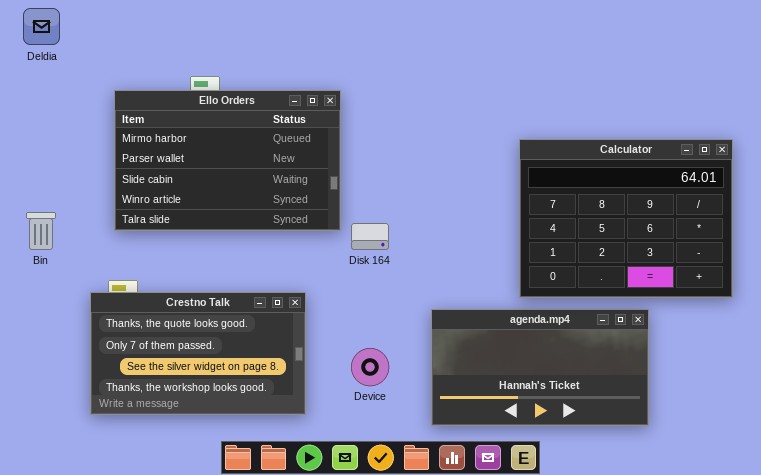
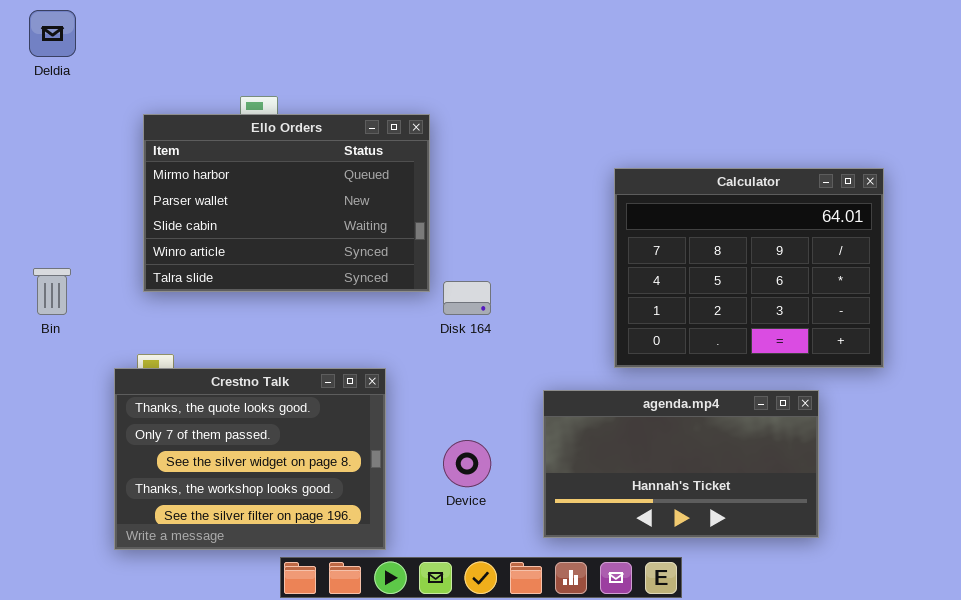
Calculator: [519,139,733,298] -> [614,168,884,368], moved
Crestno Talk: [90,292,306,415] -> [114,368,386,550], resized

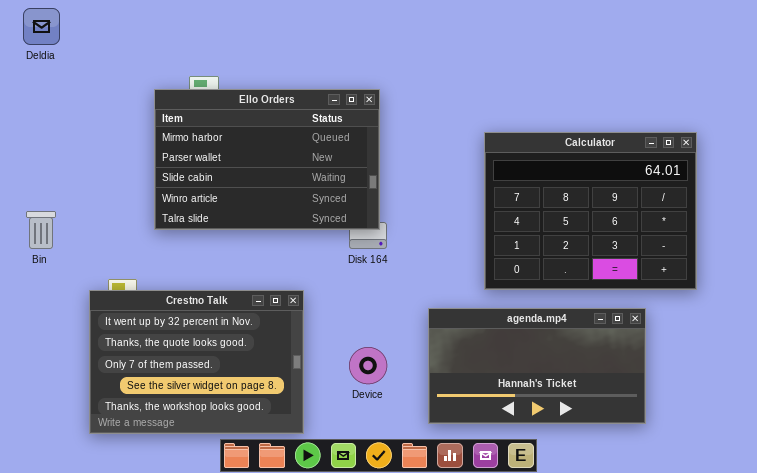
Ello Orders: [143,114,430,292] -> [154,89,380,230], moved
Crestno Talk: [114,368,386,550] -> [89,290,304,434], scrolled up 1 row

